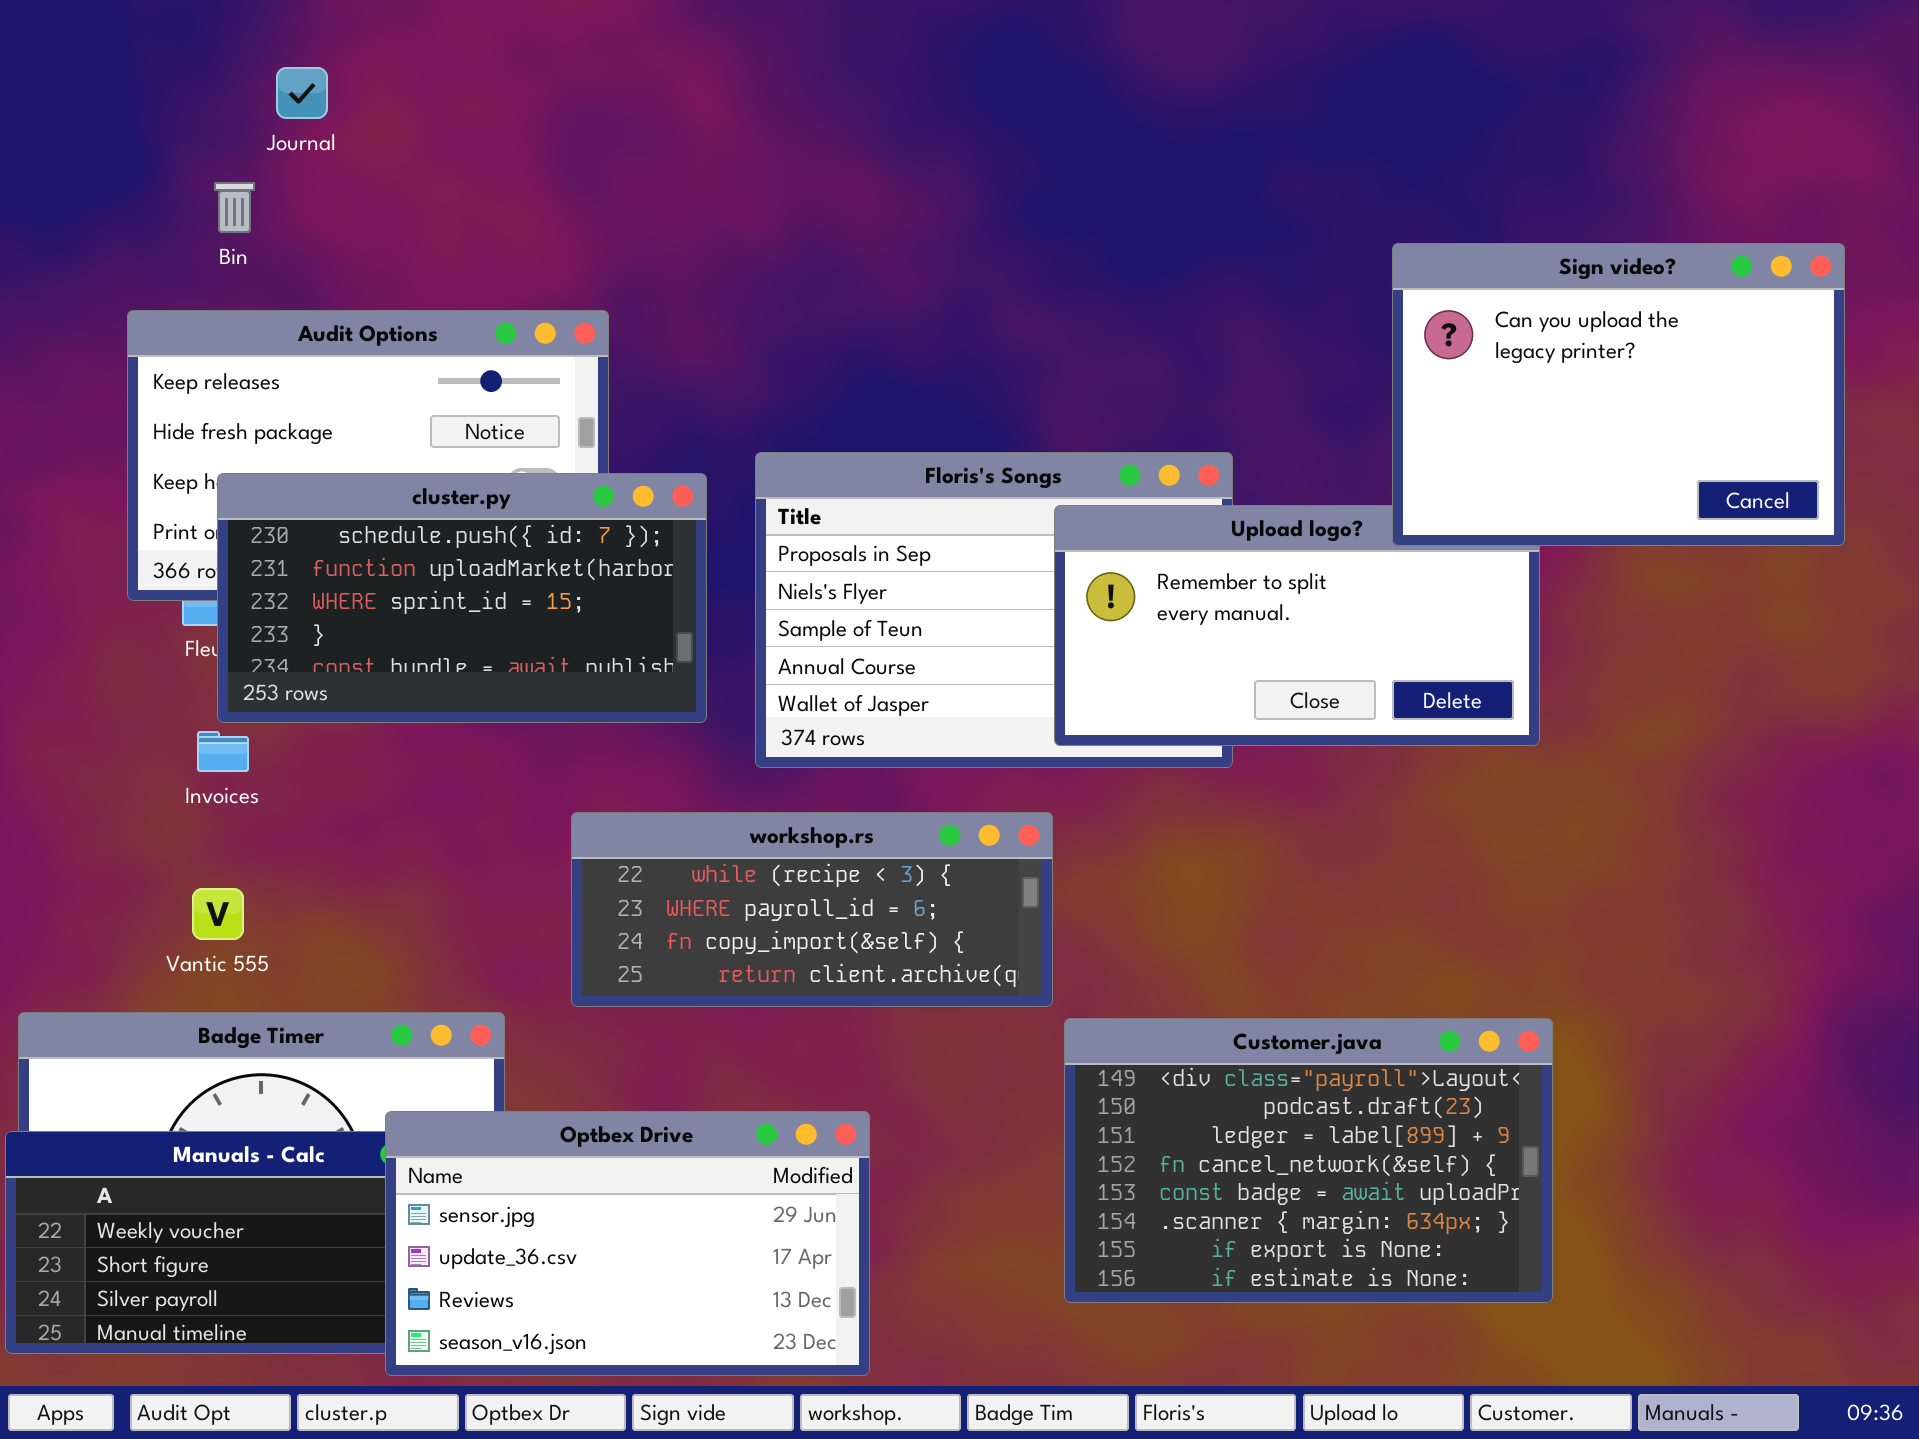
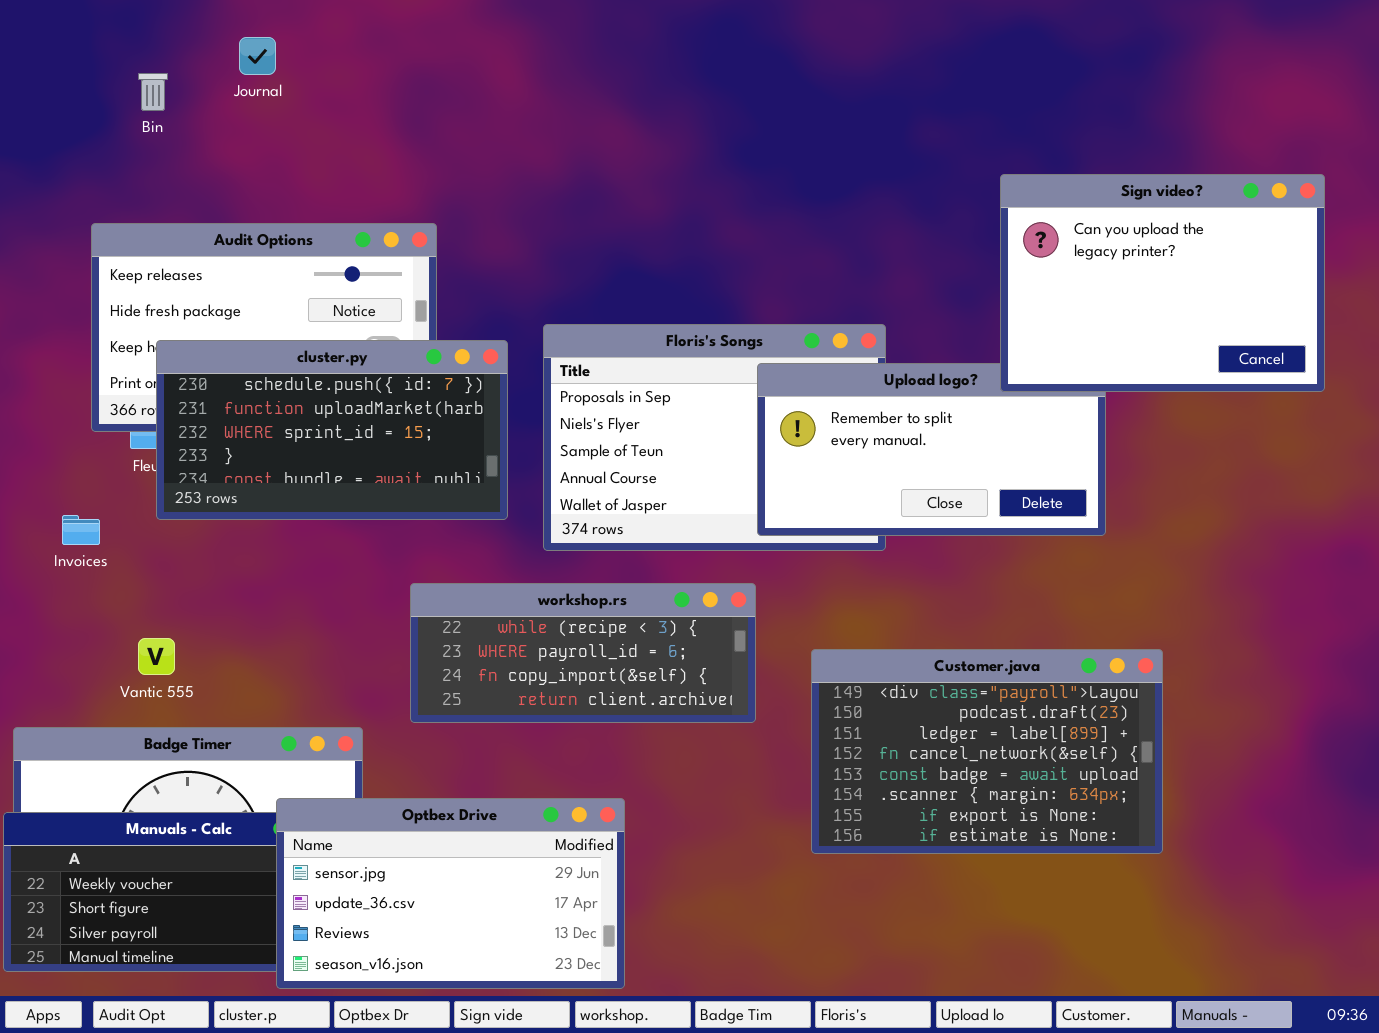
Journal: [276,67,328,119] -> [239,37,276,75], moved
Bin: [214,182,255,233] -> [138,73,168,111], moved
Invoices: [197,731,249,772] -> [62,515,100,545], moved
Customer.java: [1064,1018,1553,1303] -> [811,649,1163,854], moved

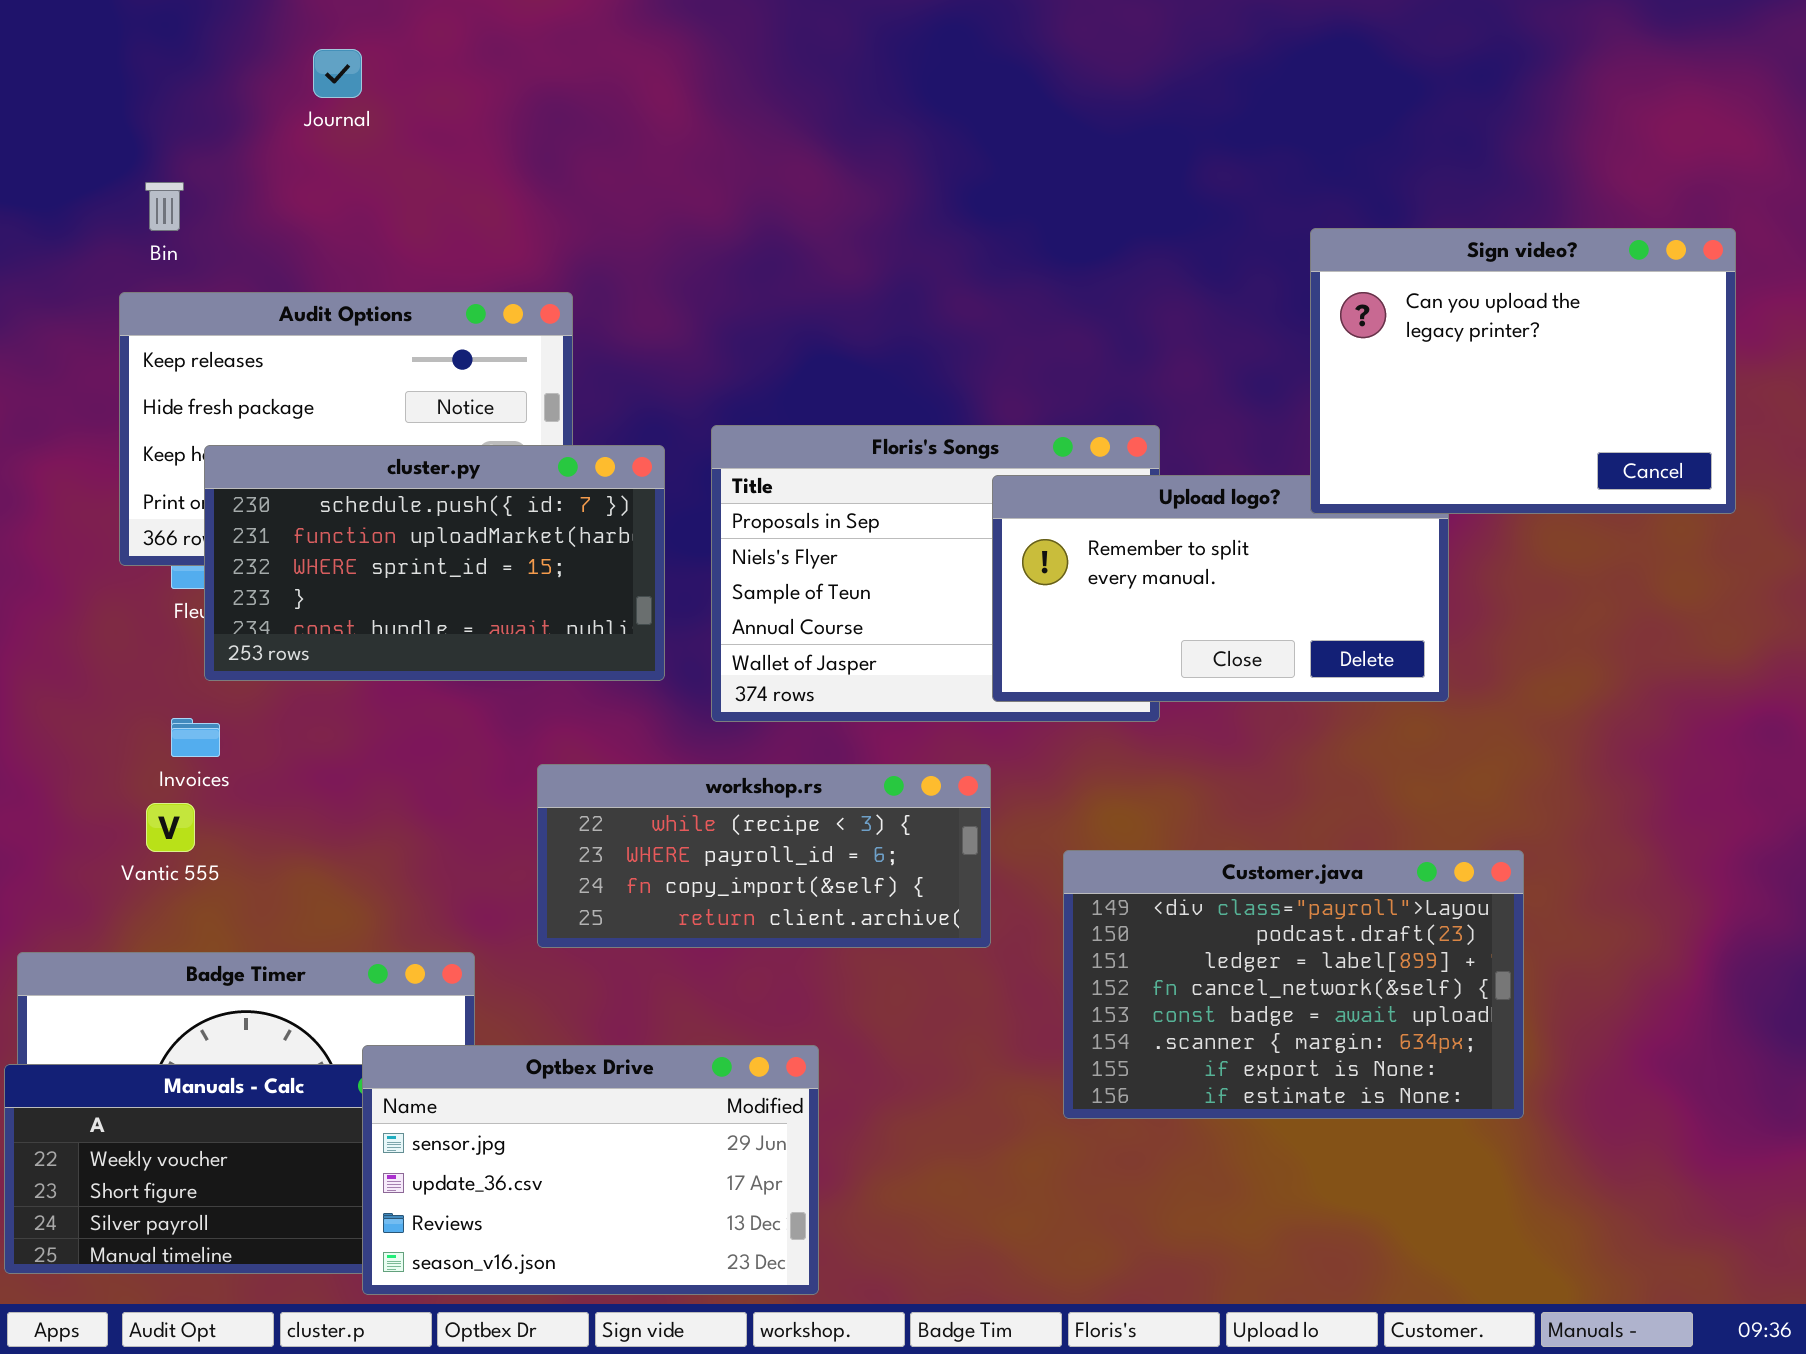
Bin: [138,73,168,111] -> [145,182,184,231], moved
Invoices: [62,515,100,545] -> [171,718,220,757], moved
Vantic 555: [138,638,175,675] -> [146,803,195,852], moved

